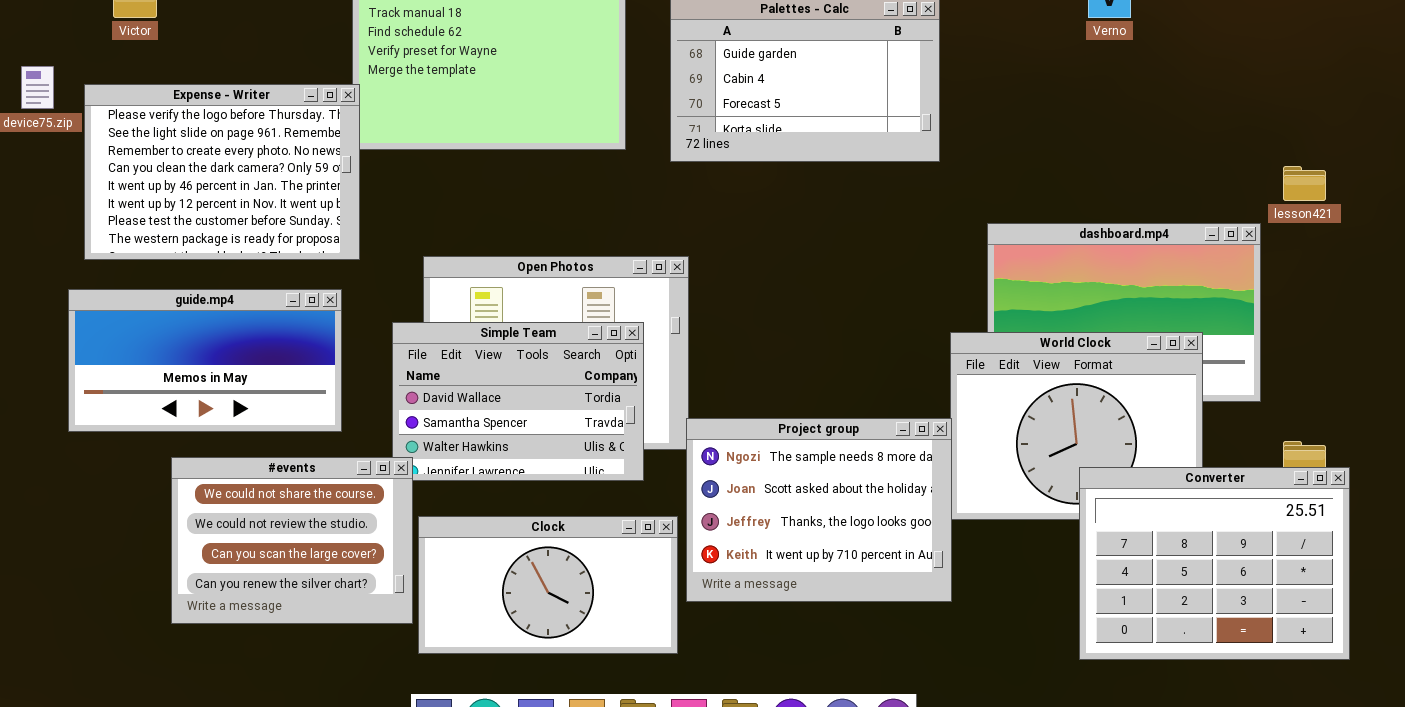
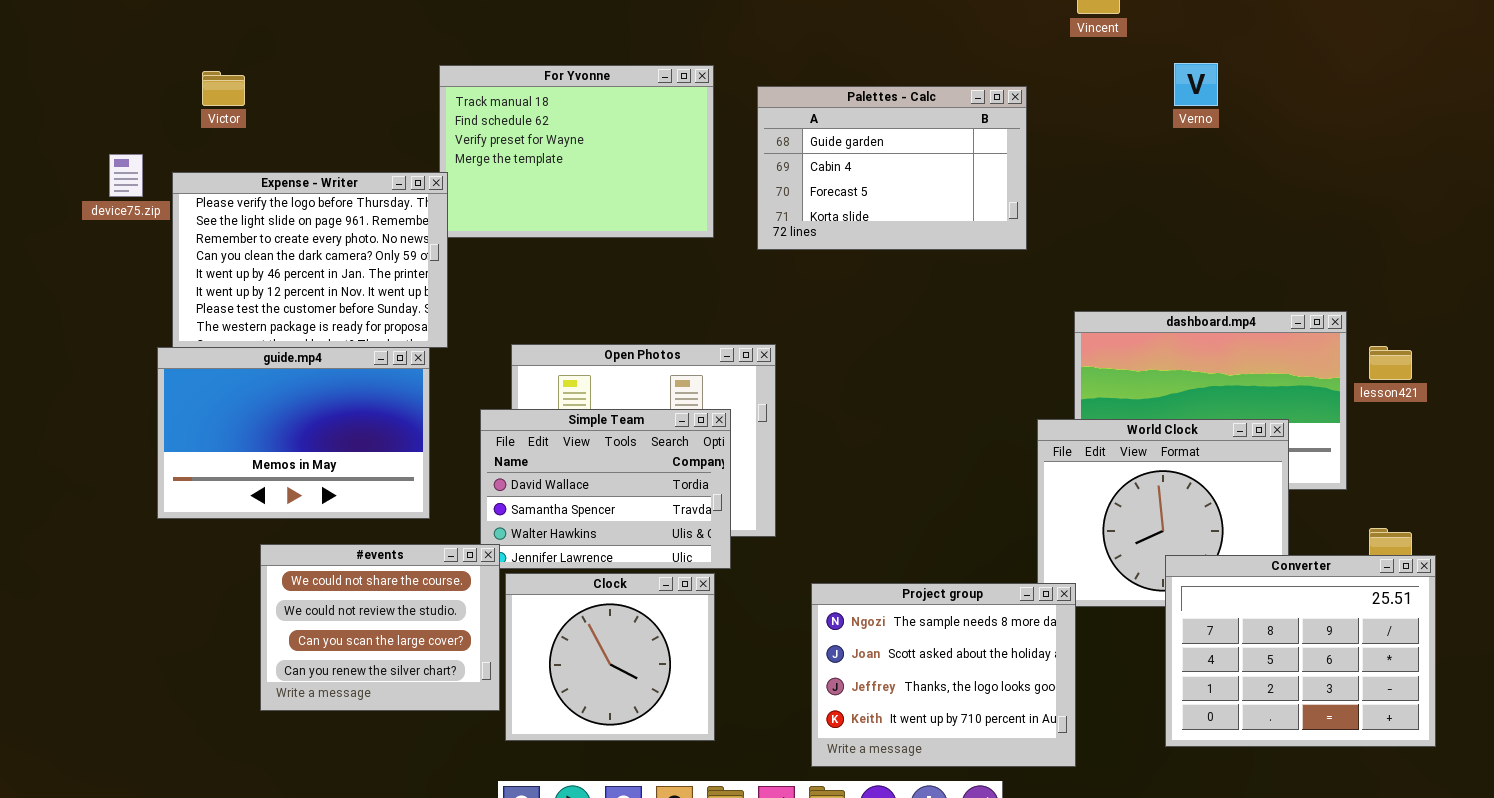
lesson421: [1283,166,1326,201] -> [1369,346,1412,380], moved
guide.mp4: [68,289,342,432] -> [157,347,430,519], resized
Project group: [686,418,952,602] -> [811,583,1076,767], moved
Clock: [418,516,678,654] -> [505,573,715,741], resized

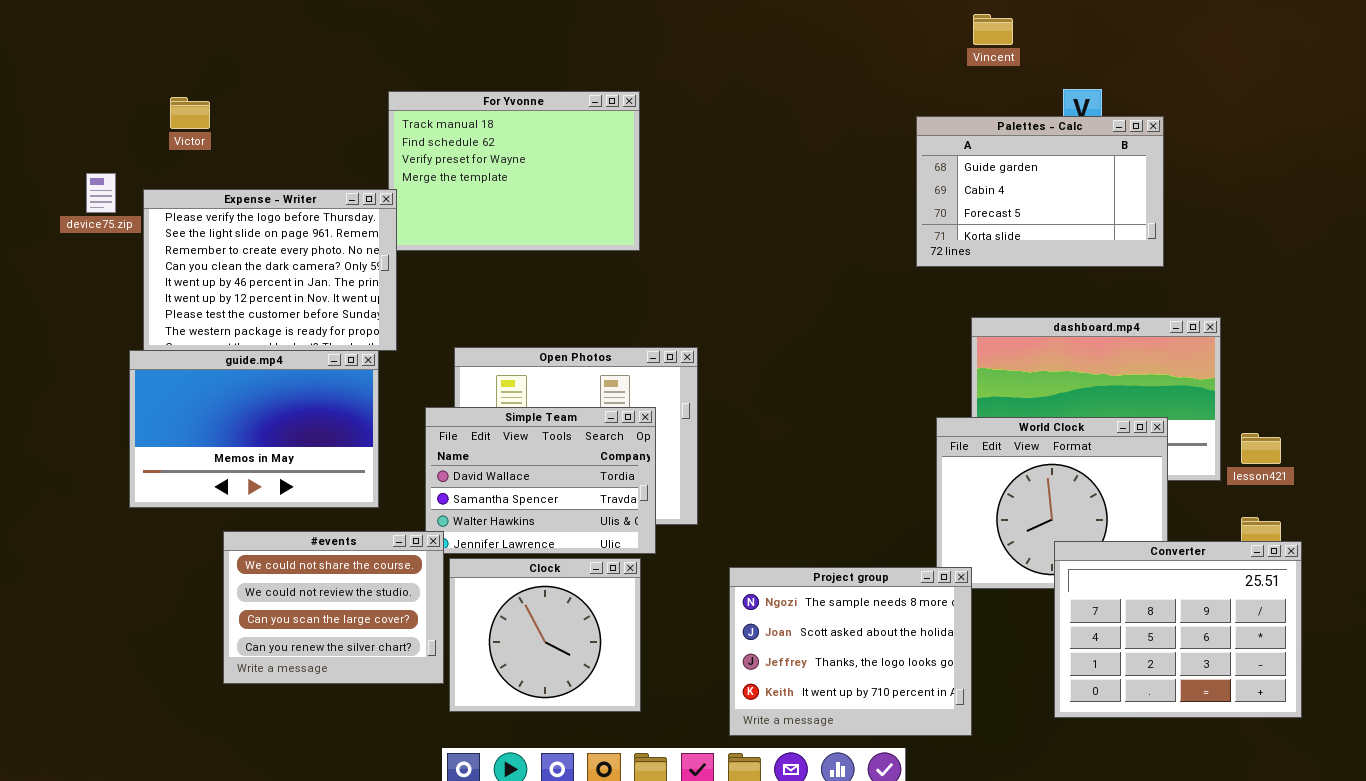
Palettes - Calc: [757,86,1027,250] -> [916,116,1164,267], moved
lesson421: [1369,346,1412,380] -> [1241,433,1281,464], moved

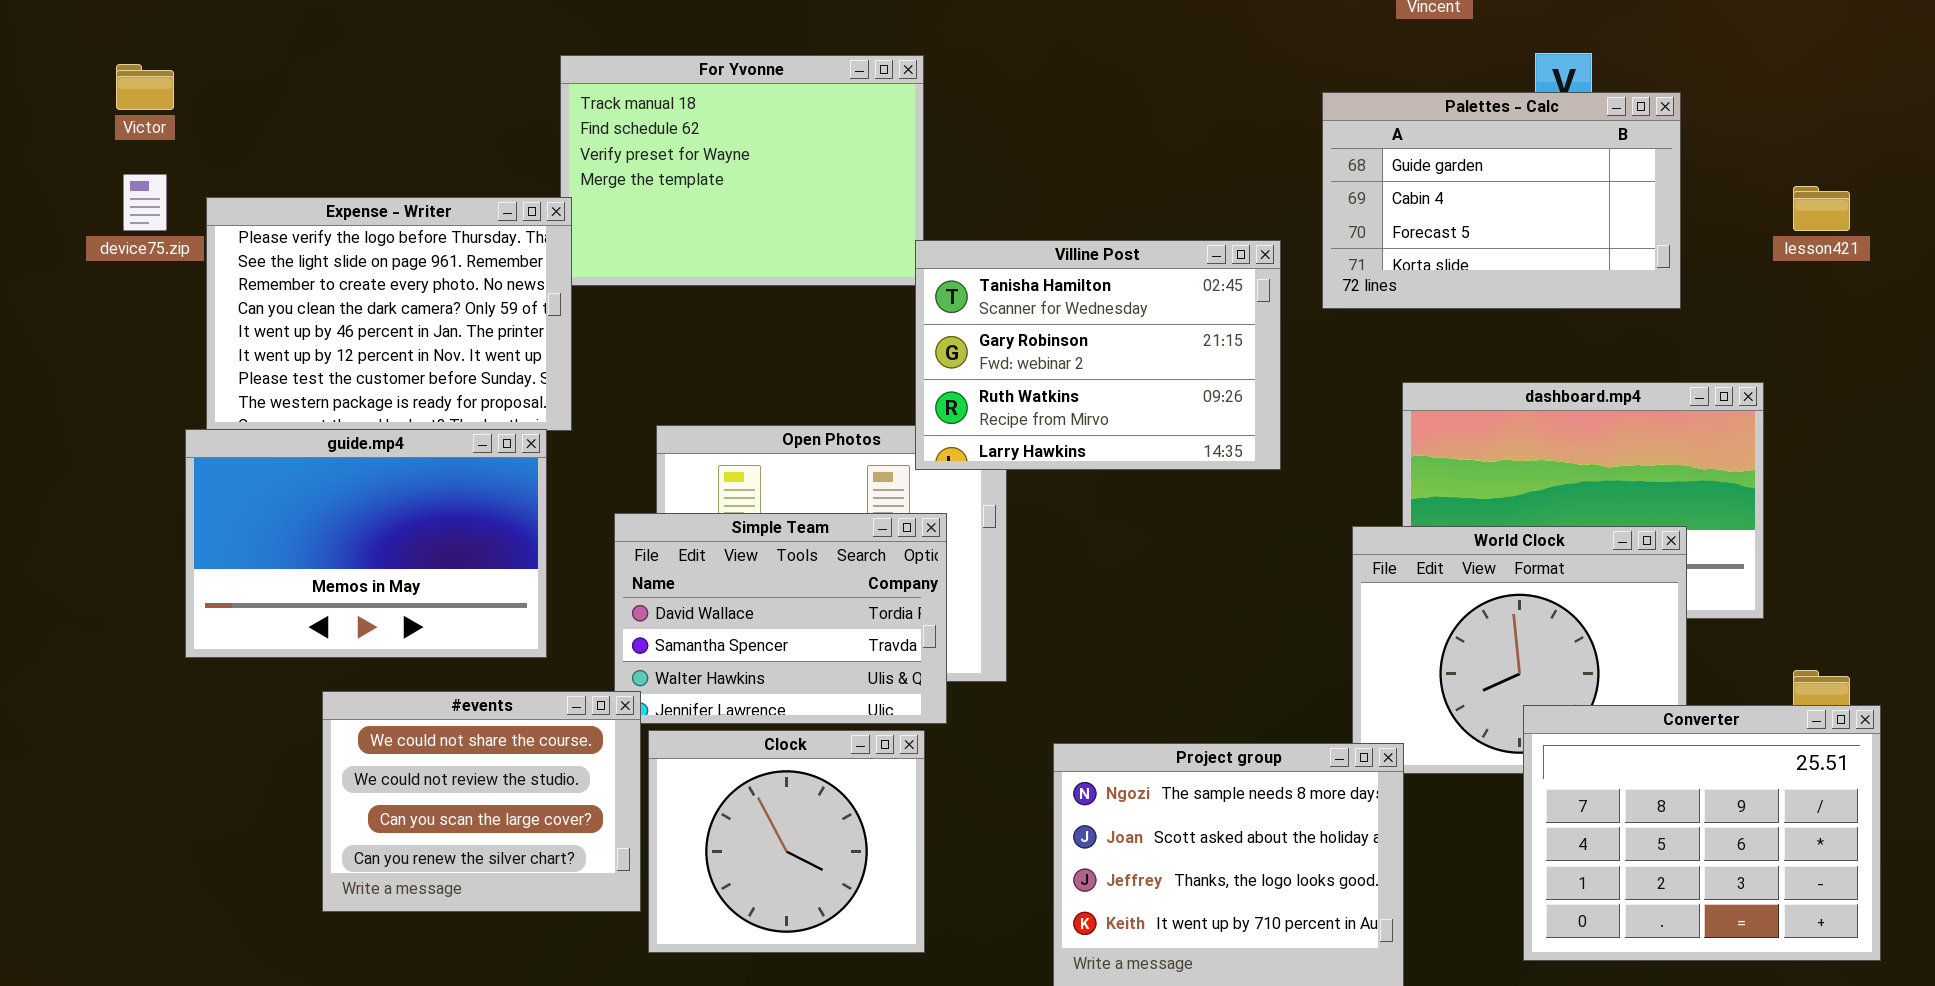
Victor: [170,97,210,129] -> [116,64,174,110], moved
Villine Post: none -> [915,240,1281,470], opened
lesson421: [1241,433,1281,464] -> [1793,186,1850,231], moved

